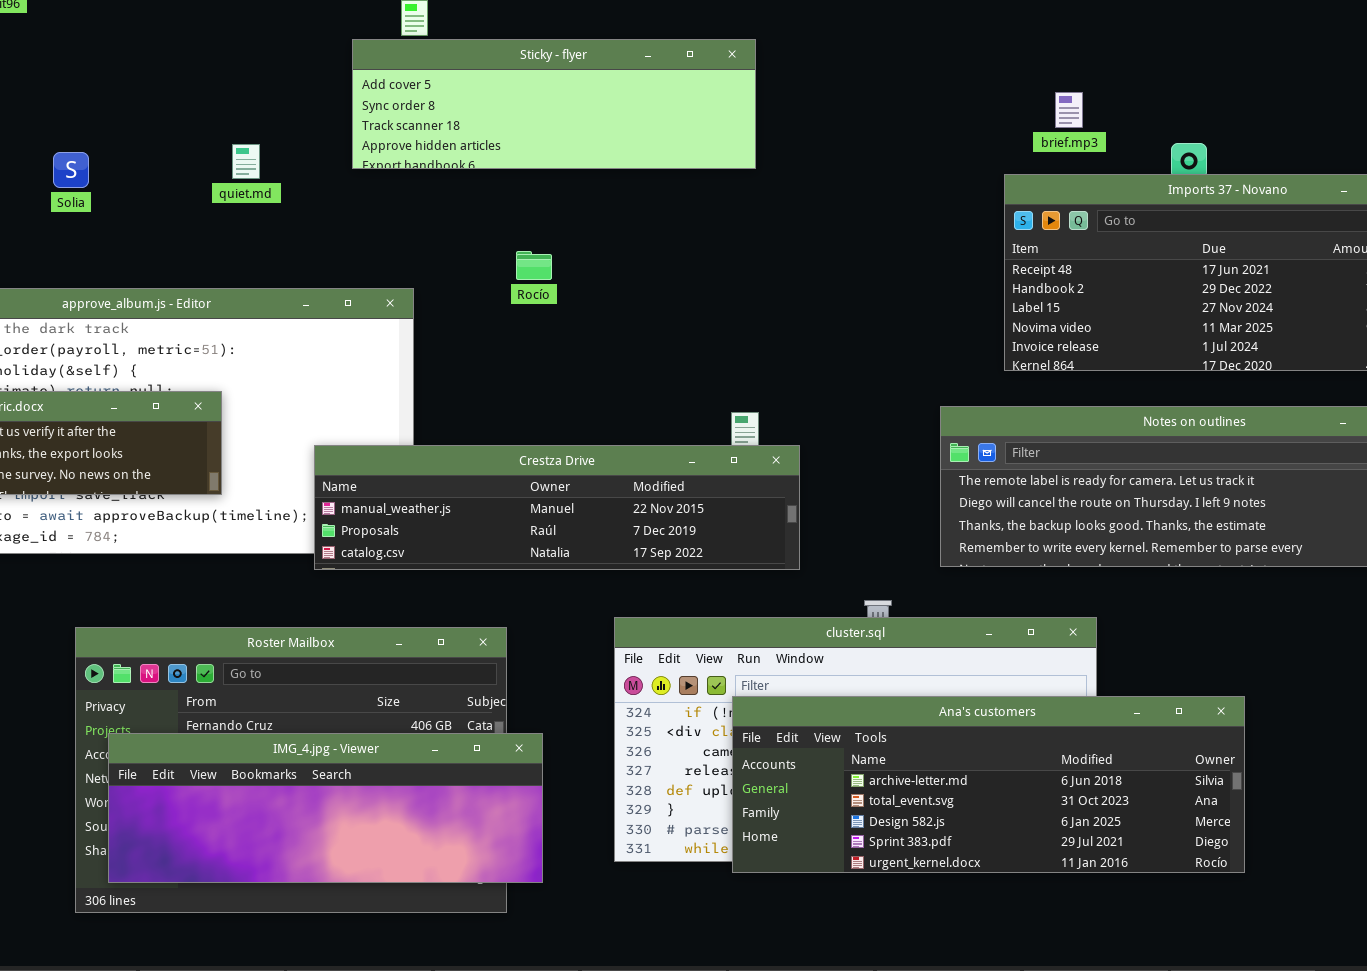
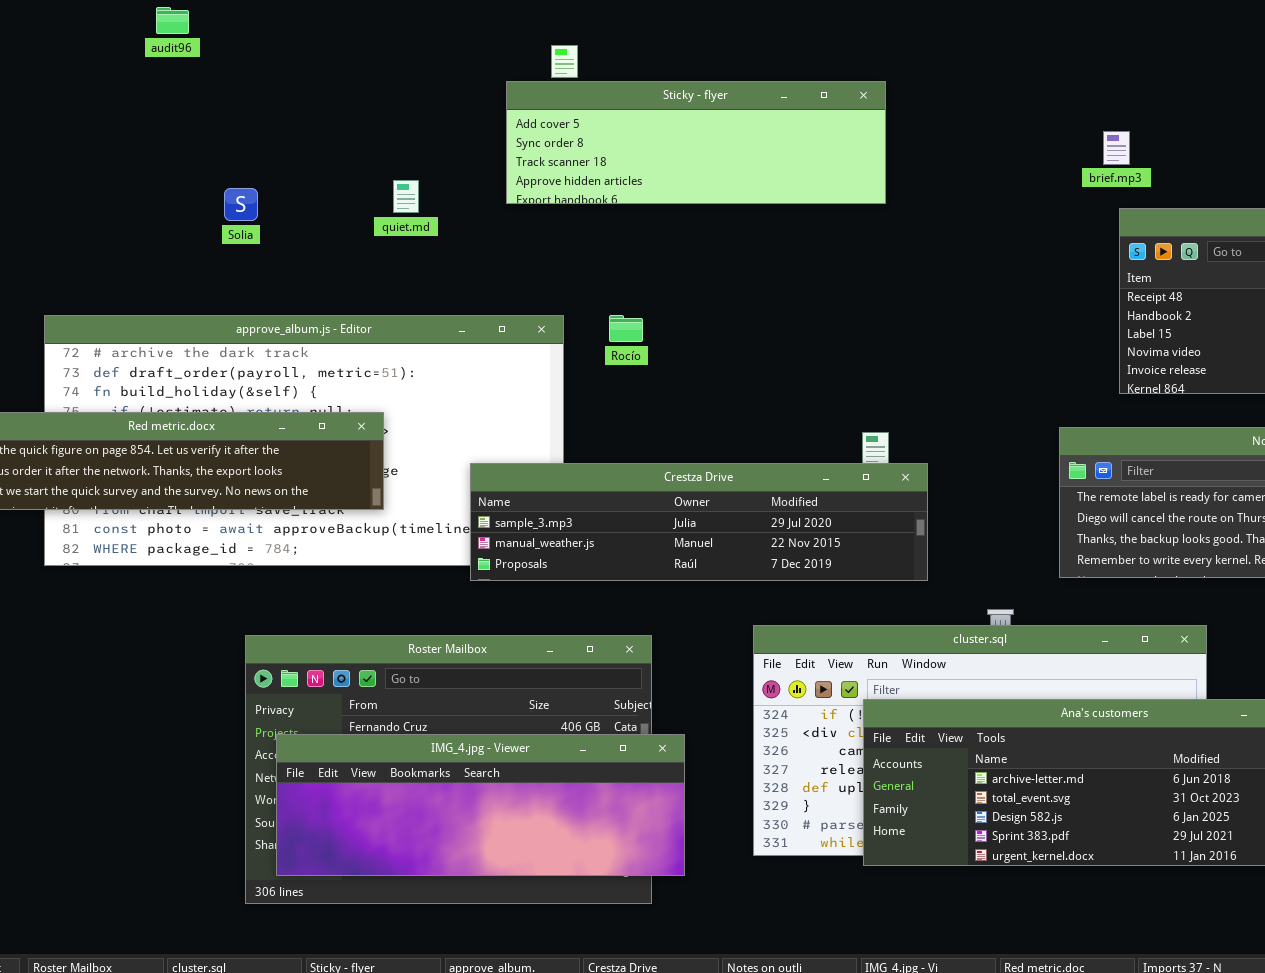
brief.mp3: [1055,92,1083,128] -> [1103,131,1130,165], moved
Rocío: [516,251,552,280] -> [609,315,643,342], moved
Crestza Drive: [314,445,800,570] -> [470,463,928,581], scrolled up 1 row

